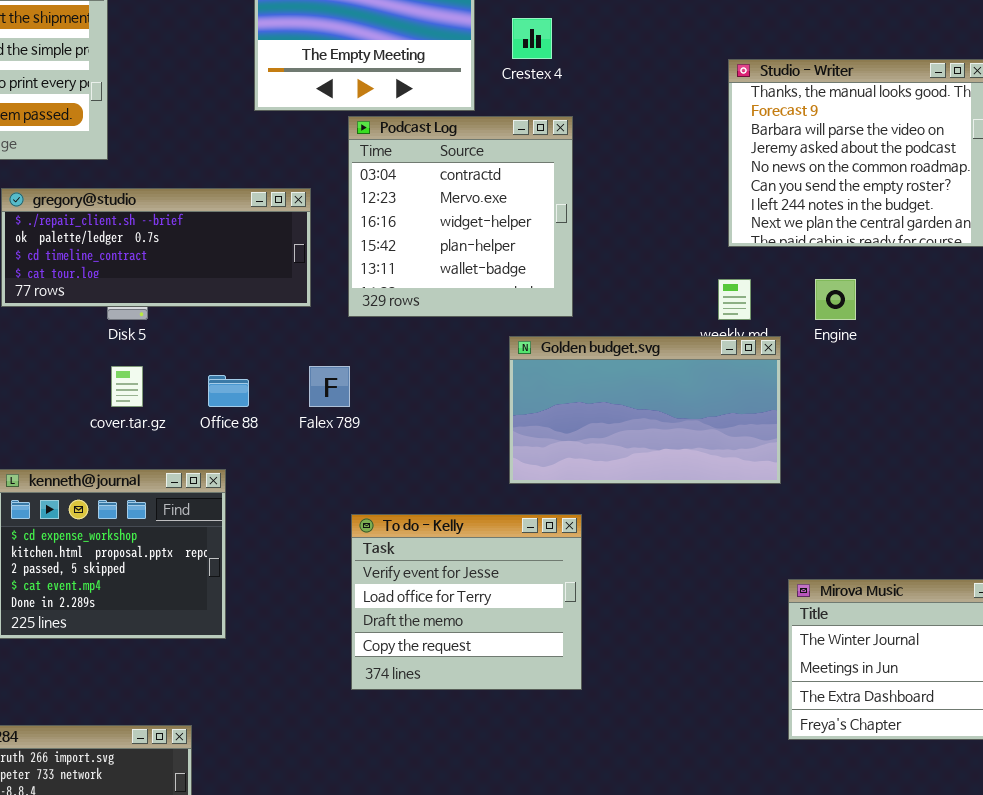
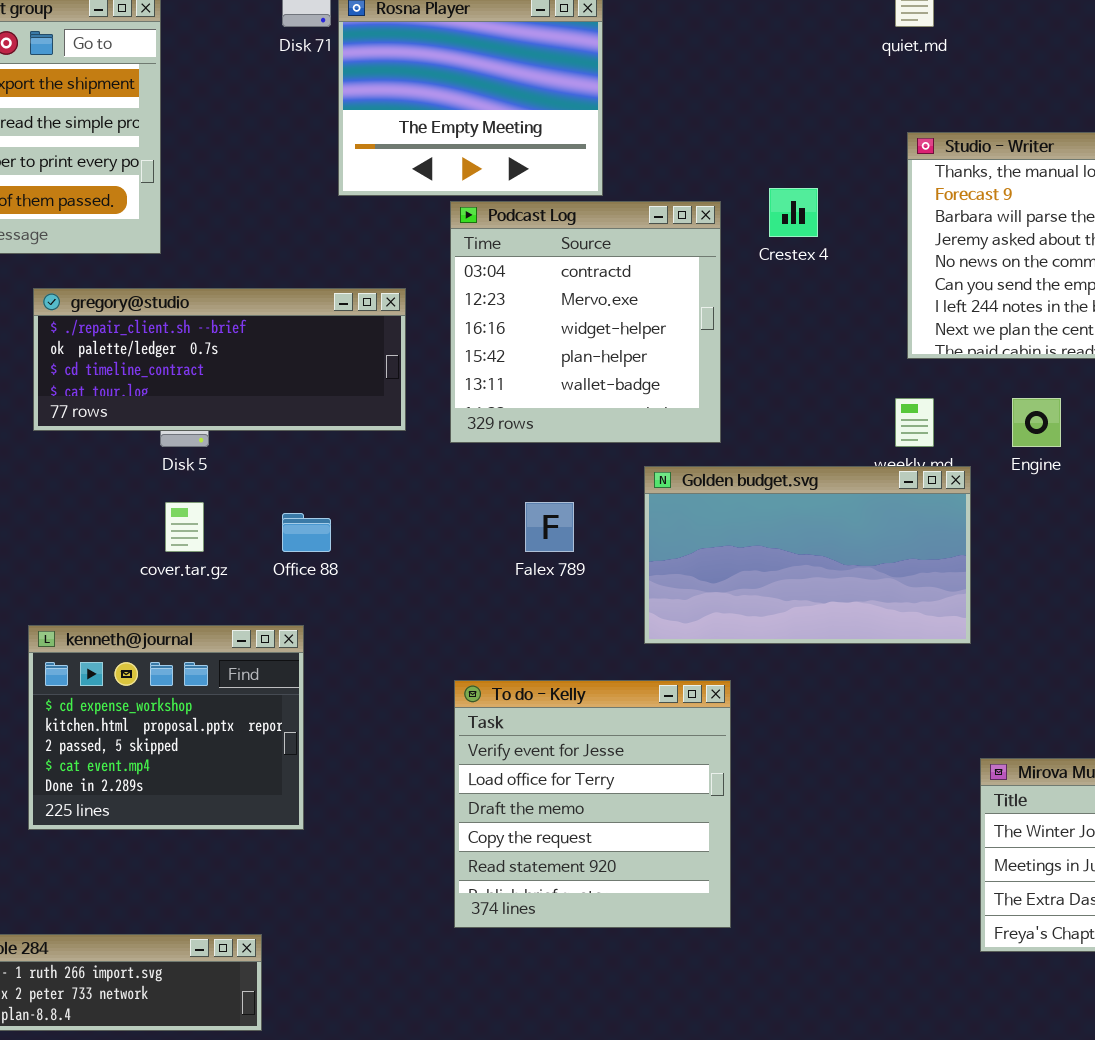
Crestex 4: [512,18,552,59] -> [769,188,818,237], moved
Falex 789: [309,366,350,407] -> [525,502,574,552], moved
To do - Kelly: [351,514,582,690] -> [454,680,731,928], resized

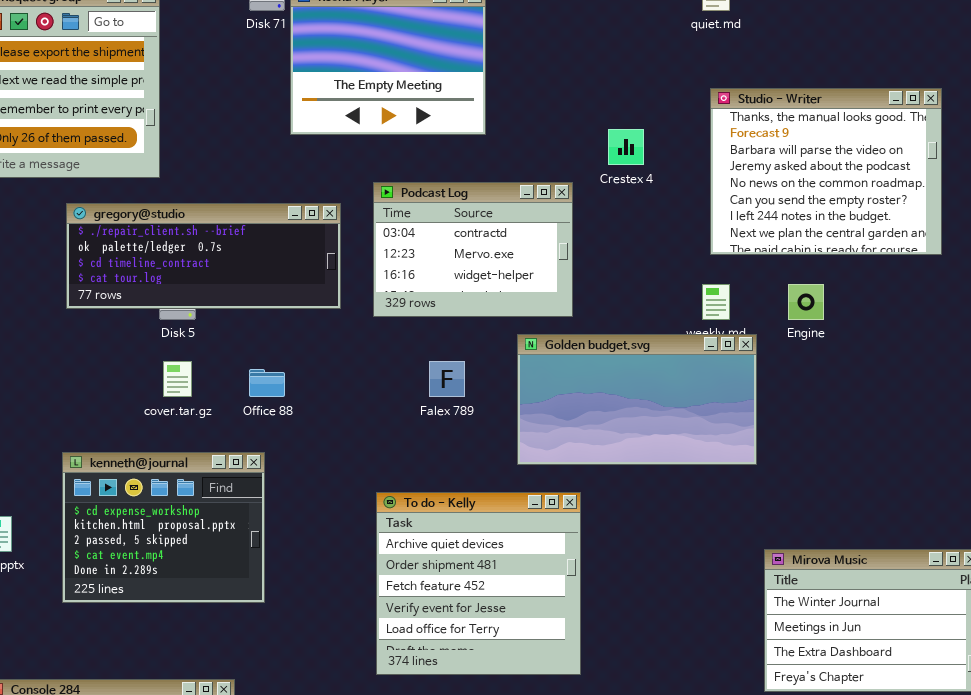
Podcast Log: [450,201,721,443] -> [373,182,573,317], resized
To do - Kelly: [454,680,731,928] -> [376,492,581,675], scrolled up 3 rows

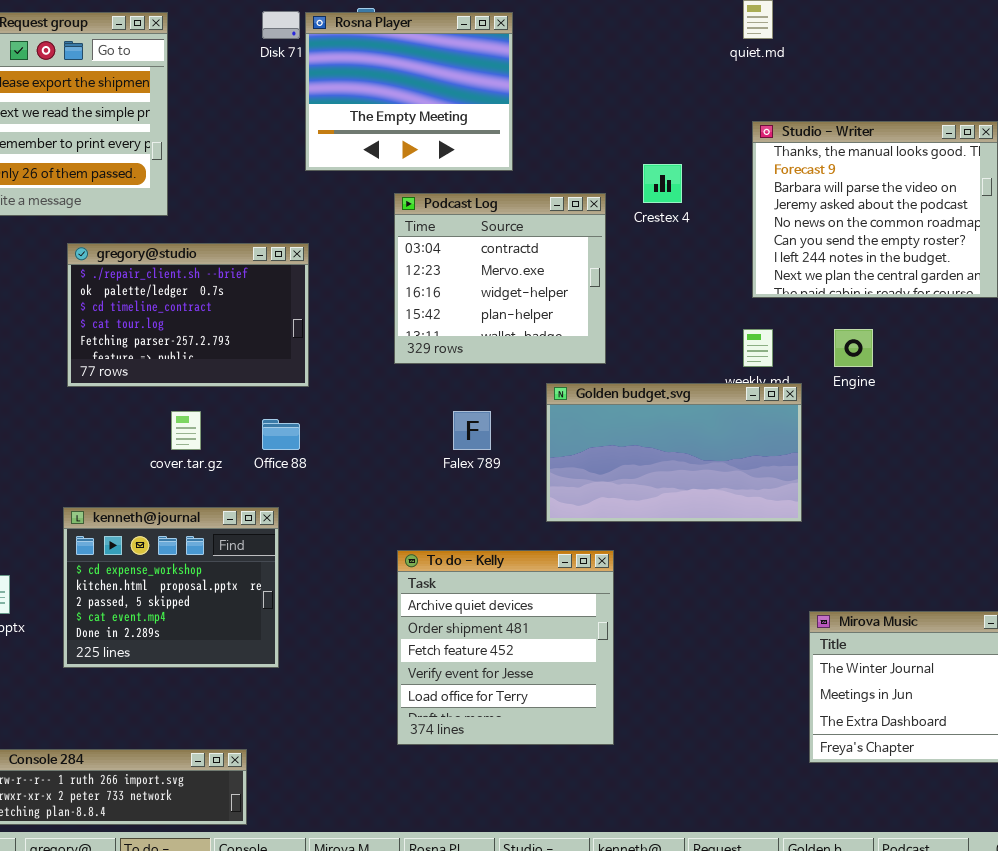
Podcast Log: [373,182,573,317] -> [394,193,606,364], resized
gregory@studio: [66,203,341,309] -> [67,243,309,387], resized

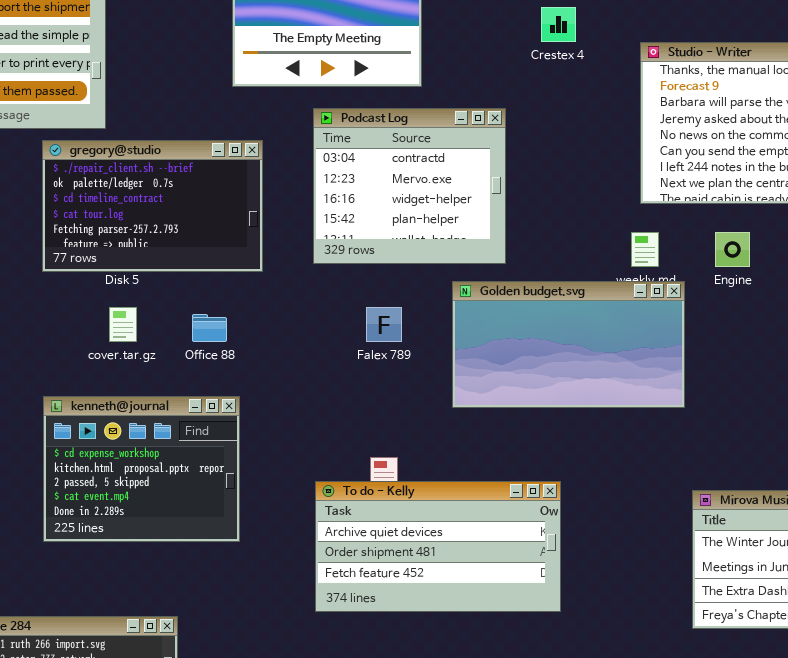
Crestex 4: [643,164,682,203] -> [541,7,576,42], moved
gregory@studio: [67,243,309,387] -> [42,140,263,272], moved
kenneth@journal: [63,507,279,668] -> [43,396,240,542], moved
To do - Kelly: [397,550,614,745] -> [315,481,561,612], resized

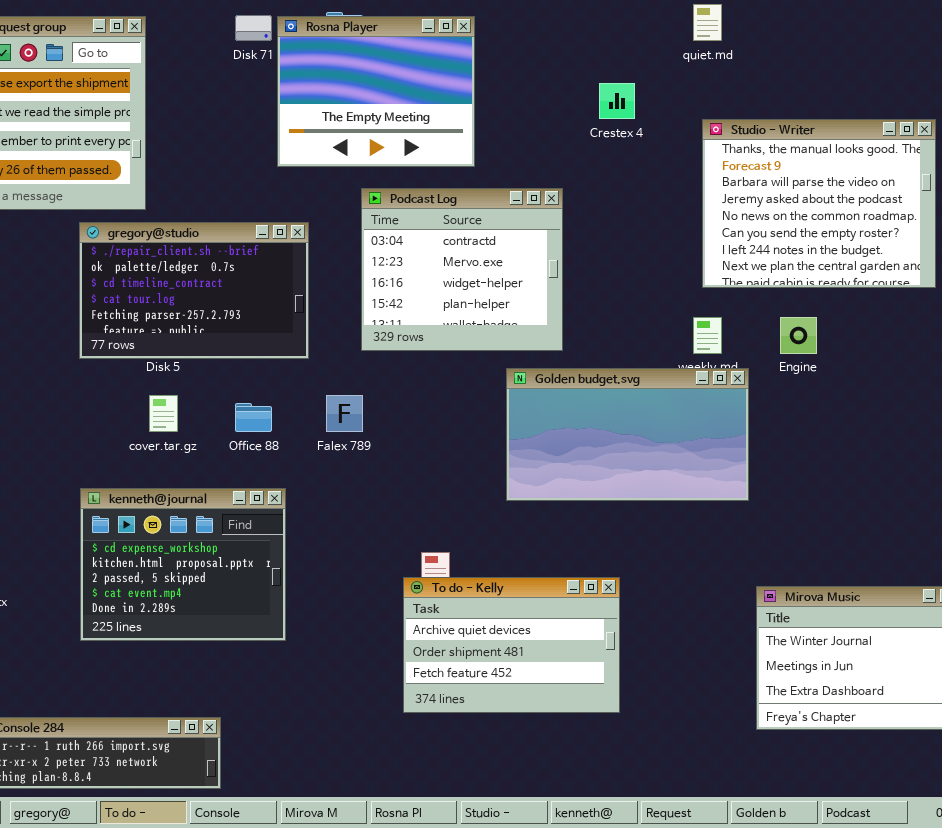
Falex 789: [366,307,402,342] -> [326,395,363,432], moved
To do - Kelly: [315,481,561,612] -> [403,577,620,713], resized

